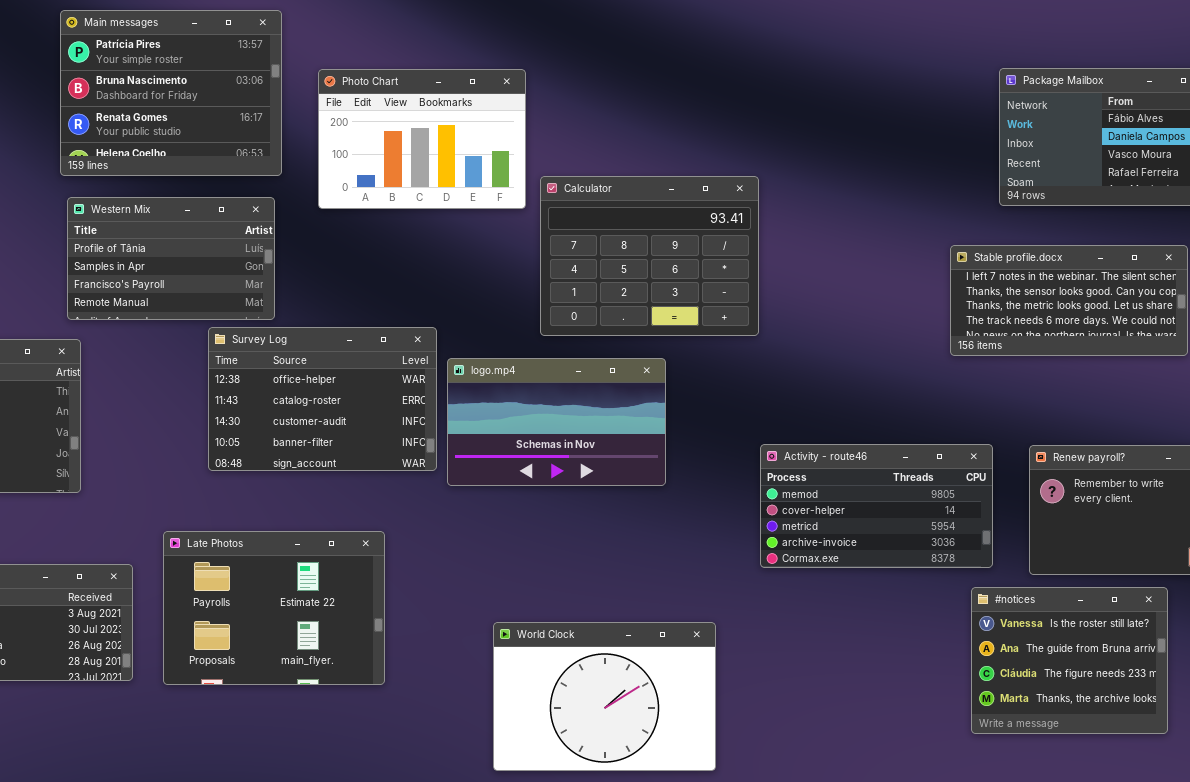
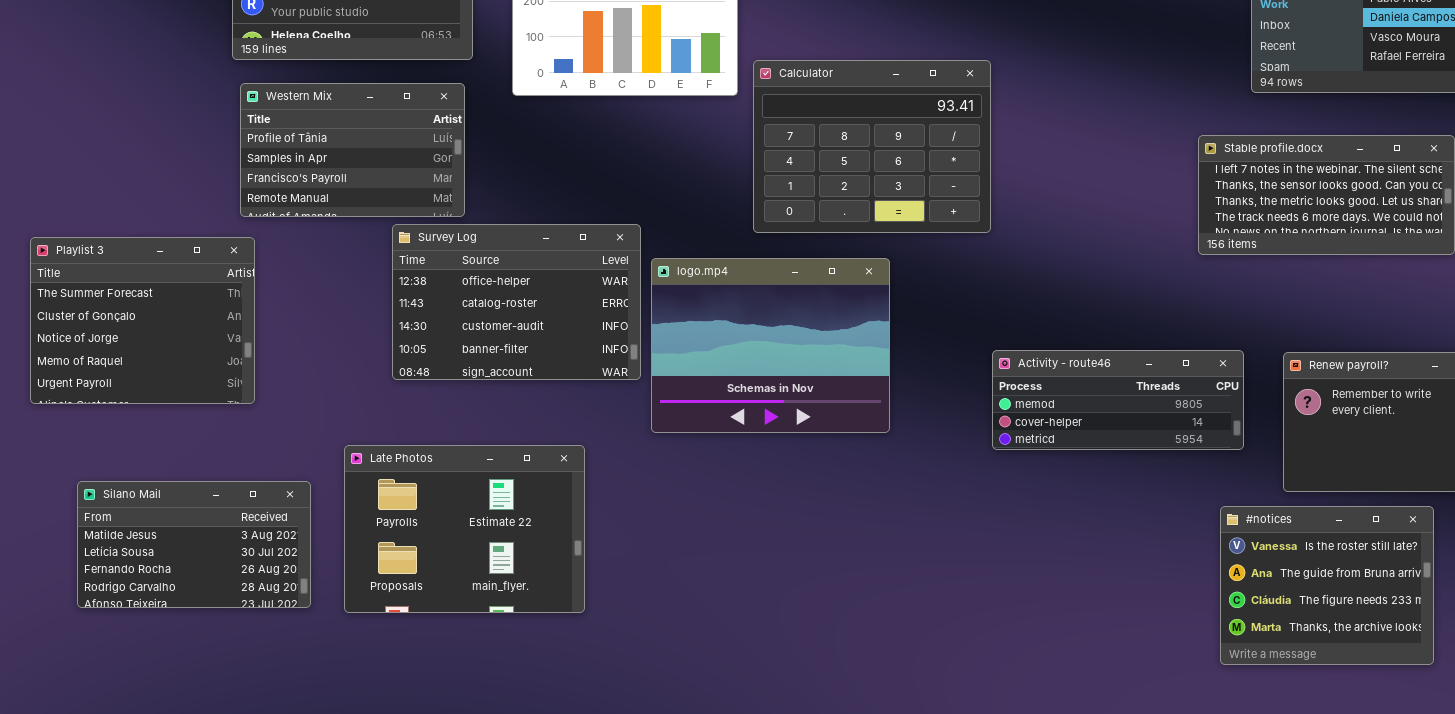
logo.mp4: [447,358,666,486] -> [651,258,890,433], resized
Activity - route46: [760,444,993,568] -> [992,350,1244,450], resized
World Clock: [493,622,716,771] -> none, closed

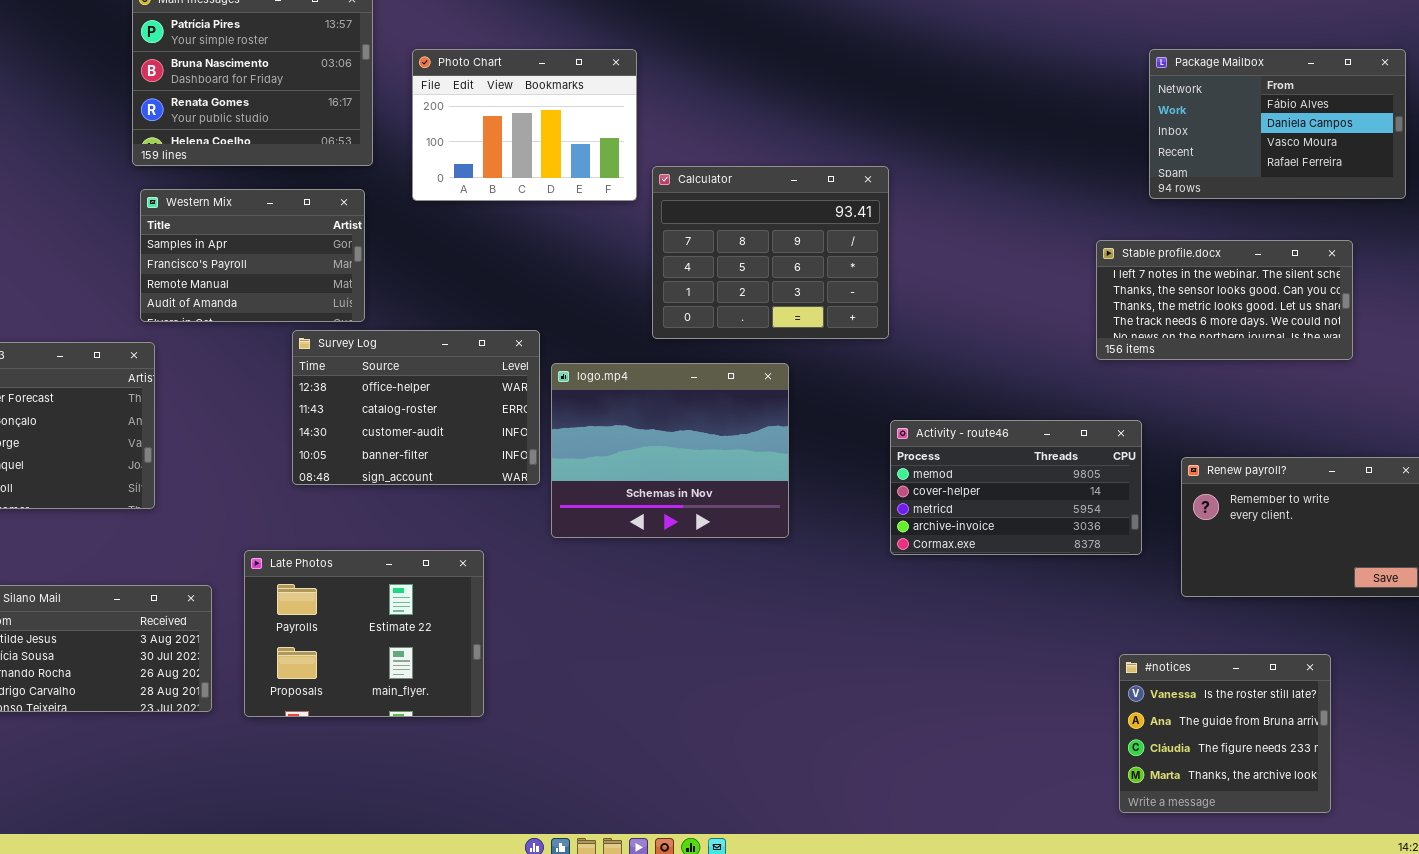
Western Mix: [240,83,465,217] -> [140,189,365,322], scrolled down 1 row
Activity - route46: [992,350,1244,450] -> [890,420,1142,555], resized
#notices: [1220,506,1434,665] -> [1119,654,1331,813], moved

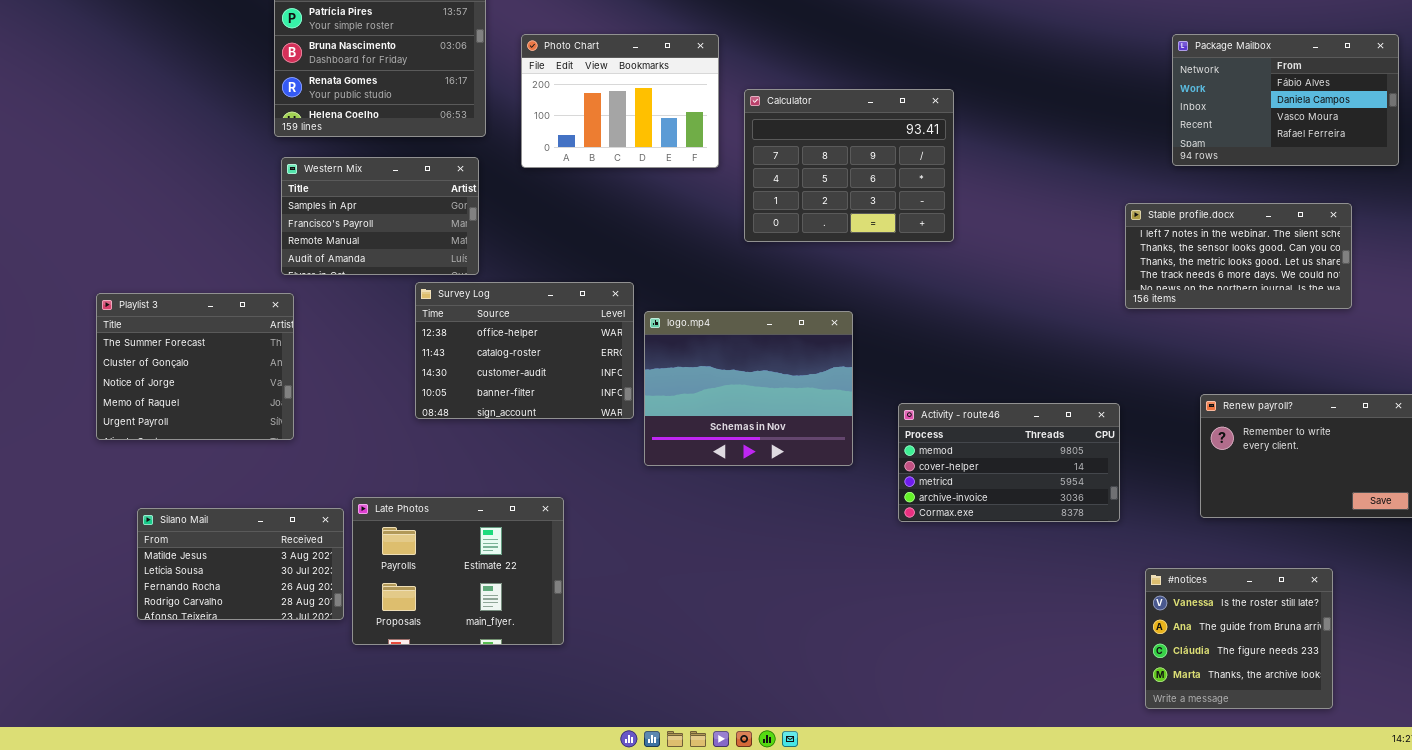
Calculator: [652,166,889,339] -> [744,89,954,242], moved
Activity - route46: [890,420,1142,555] -> [898,403,1120,522], moved
Late Photos: [244,550,484,717] -> [352,497,564,645], moved

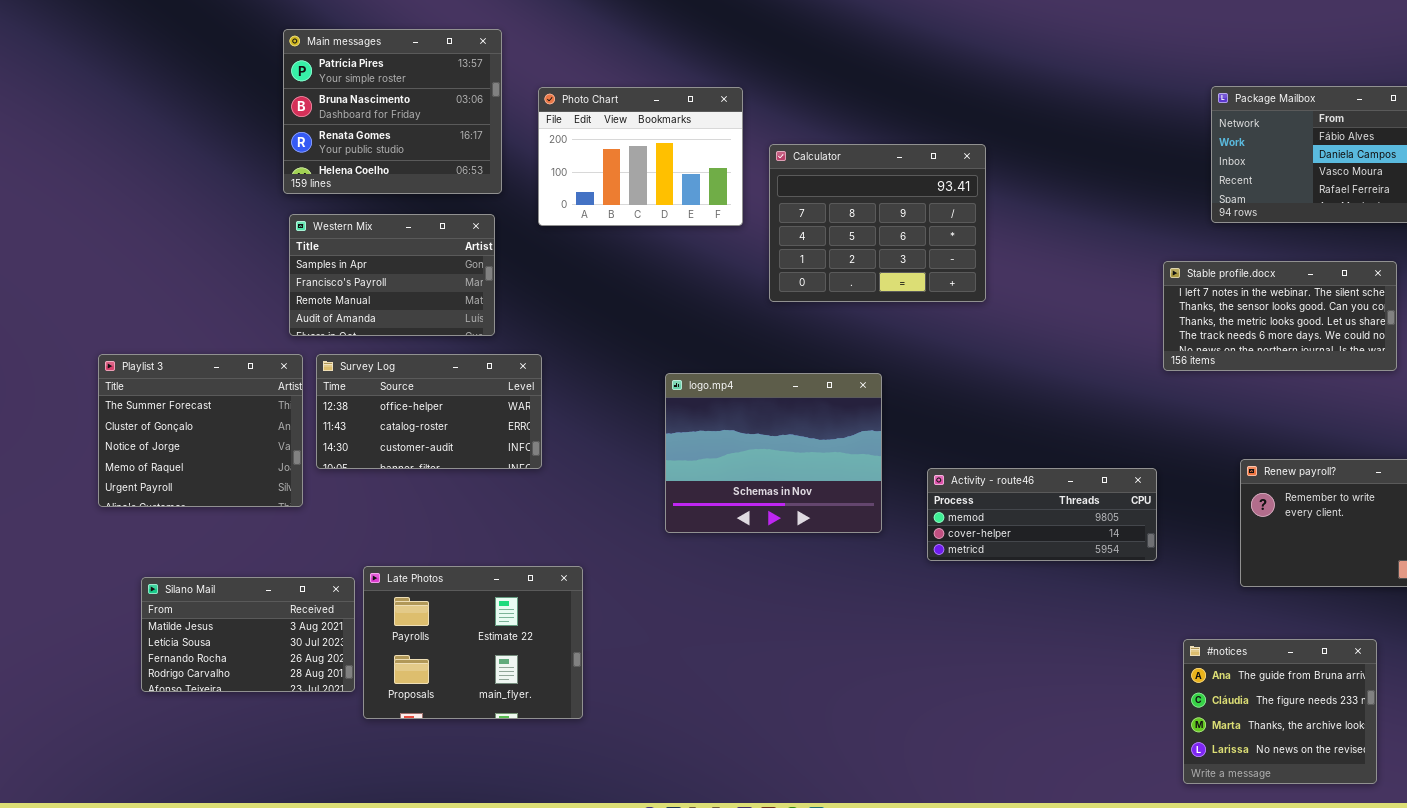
Survey Log: [415,282,634,419] -> [316,354,542,469], moved, resized
Activity - route46: [898,403,1120,522] -> [927,468,1157,561], resized
#notices: [1145,568,1333,709] -> [1183,639,1377,784], scrolled down 1 row

